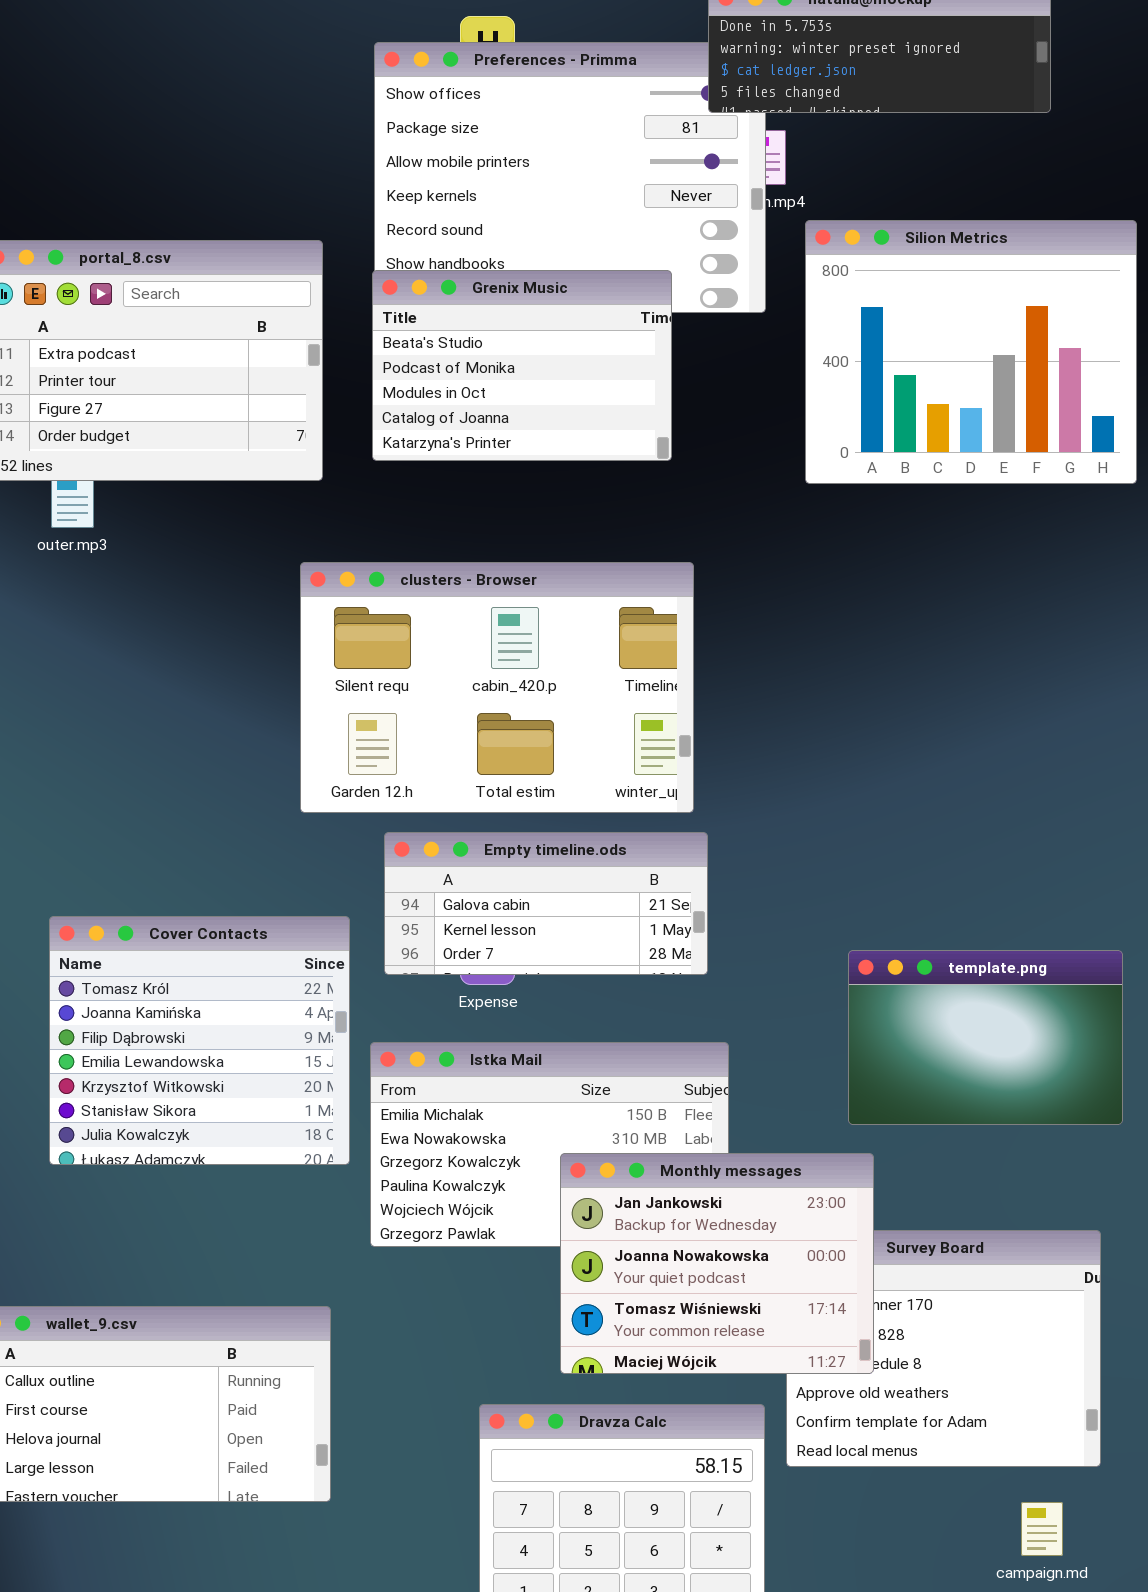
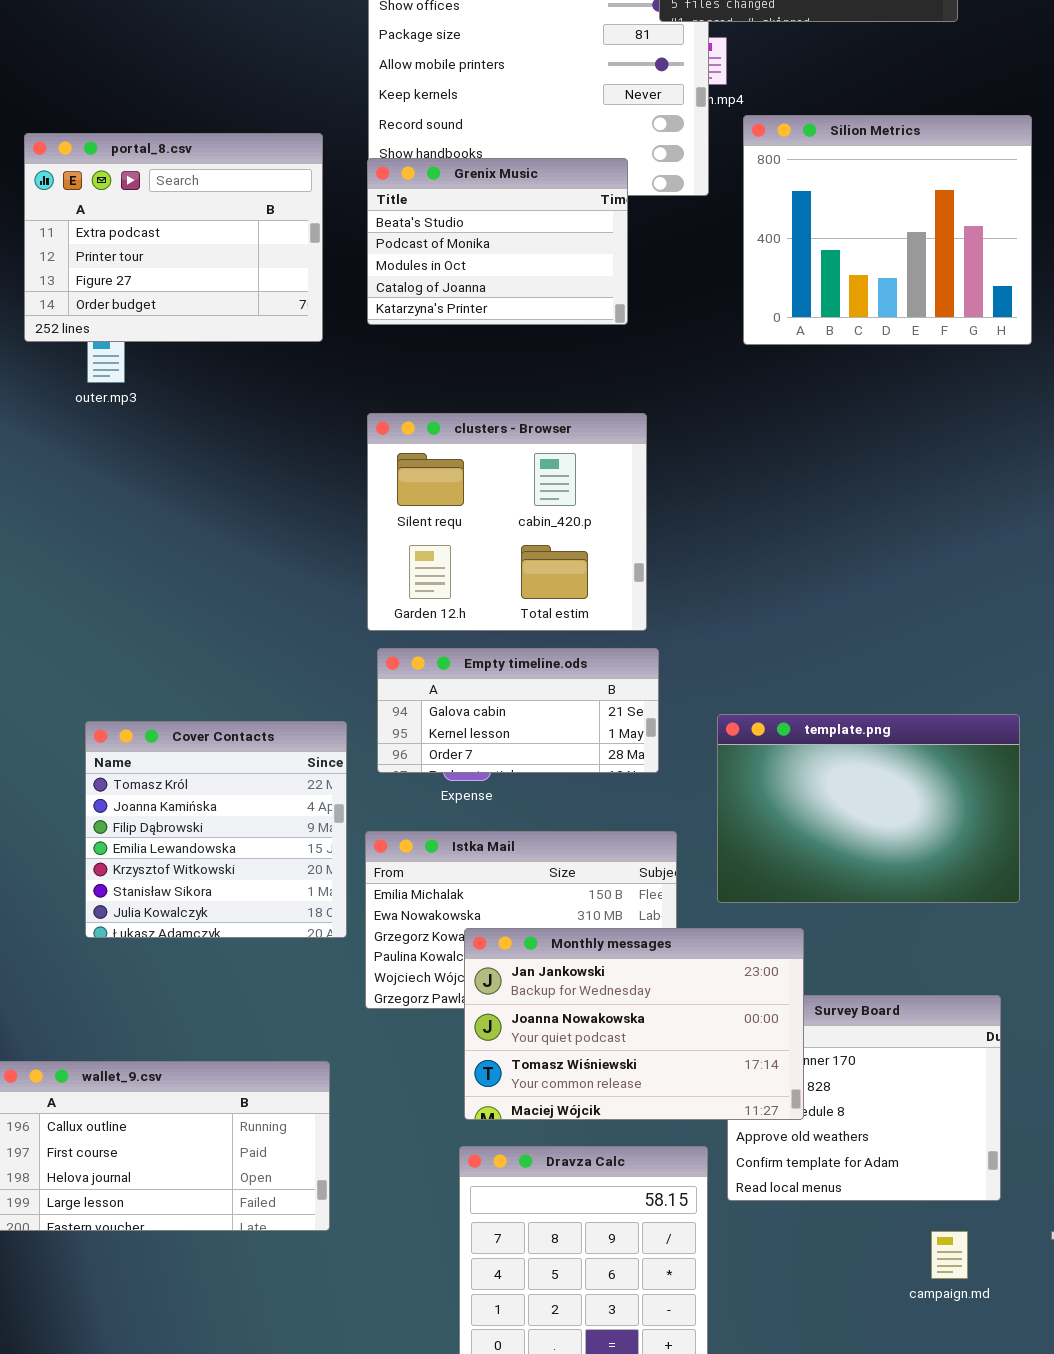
clusters - Browser: [300,562,694,813] -> [367,413,647,631], resized
template.png: [848,950,1123,1125] -> [717,714,1020,903], resized
Monthly messages: [560,1153,874,1374] -> [464,928,804,1120], resized

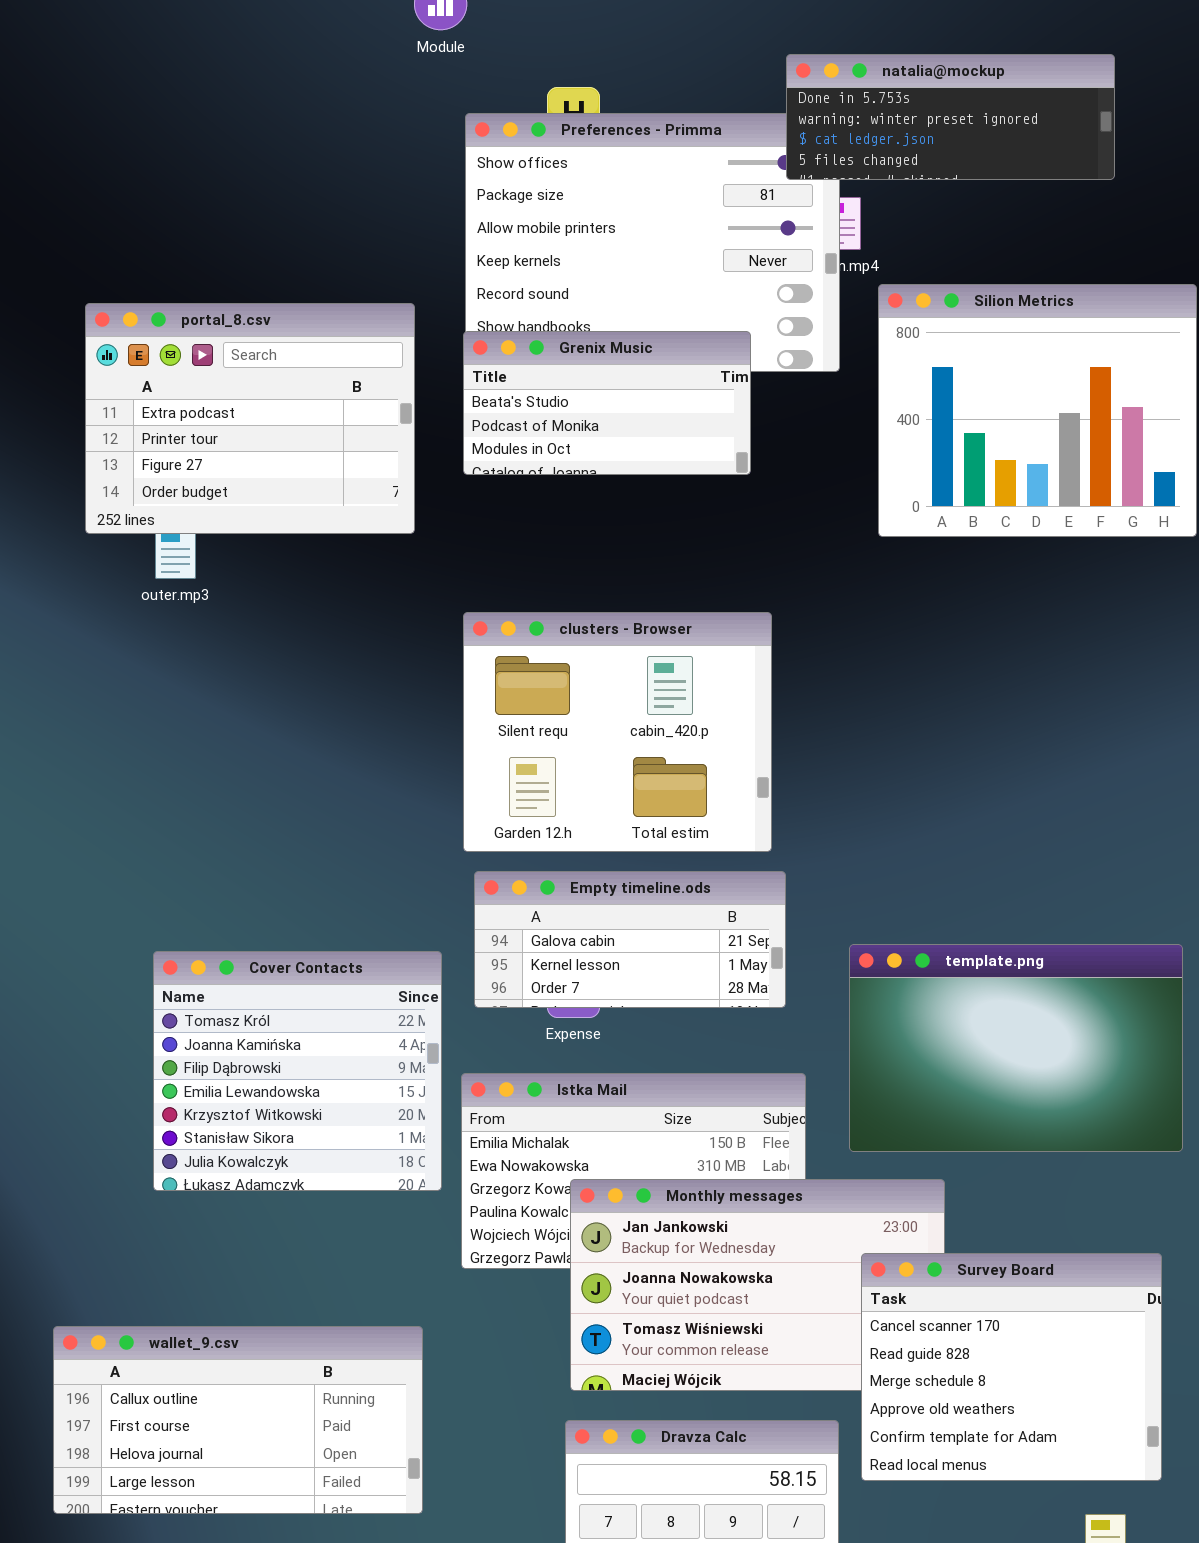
Grenix Music: [367,158,628,325] -> [463,331,751,475], resized
Survey Board: [727,995,1001,1201] -> [861,1253,1162,1481], raised

